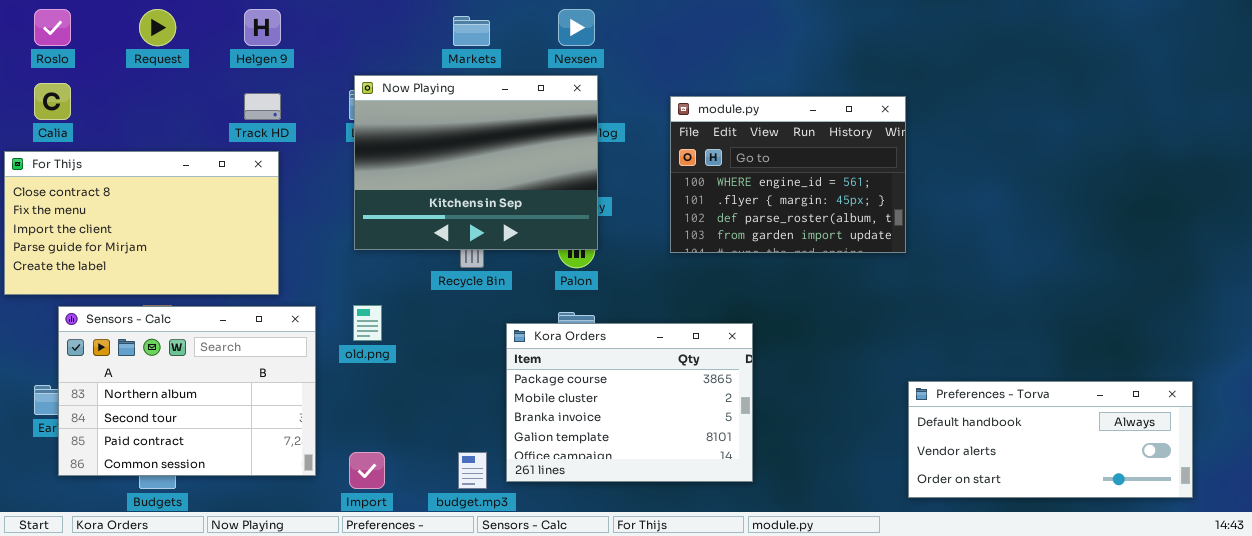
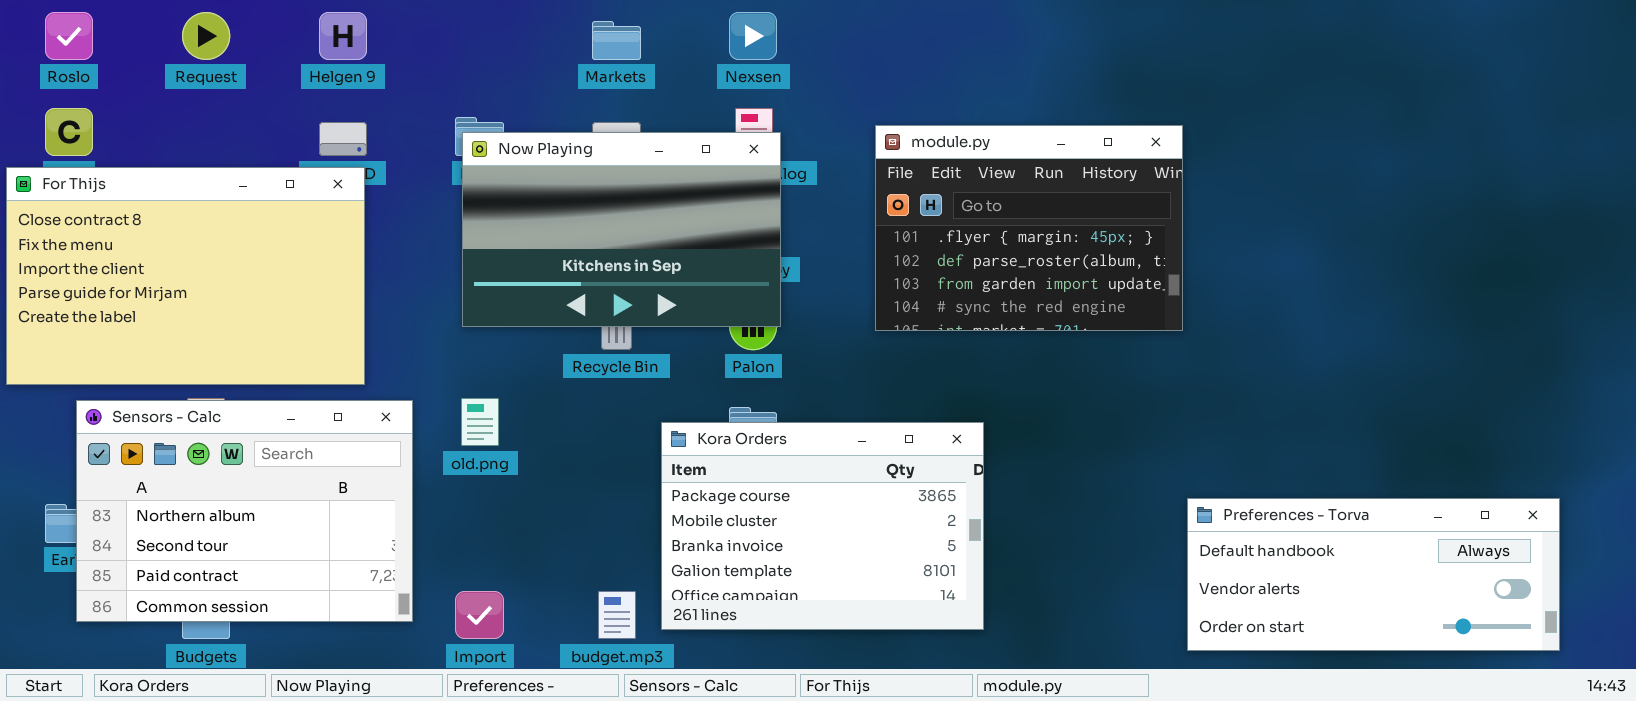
Now Playing: [354,75,598,250] -> [462,132,781,327], resized
module.py: [670,96,906,253] -> [875,125,1183,331], scrolled down 1 row
For Thijs: [4,151,279,295] -> [6,167,365,385], resized

